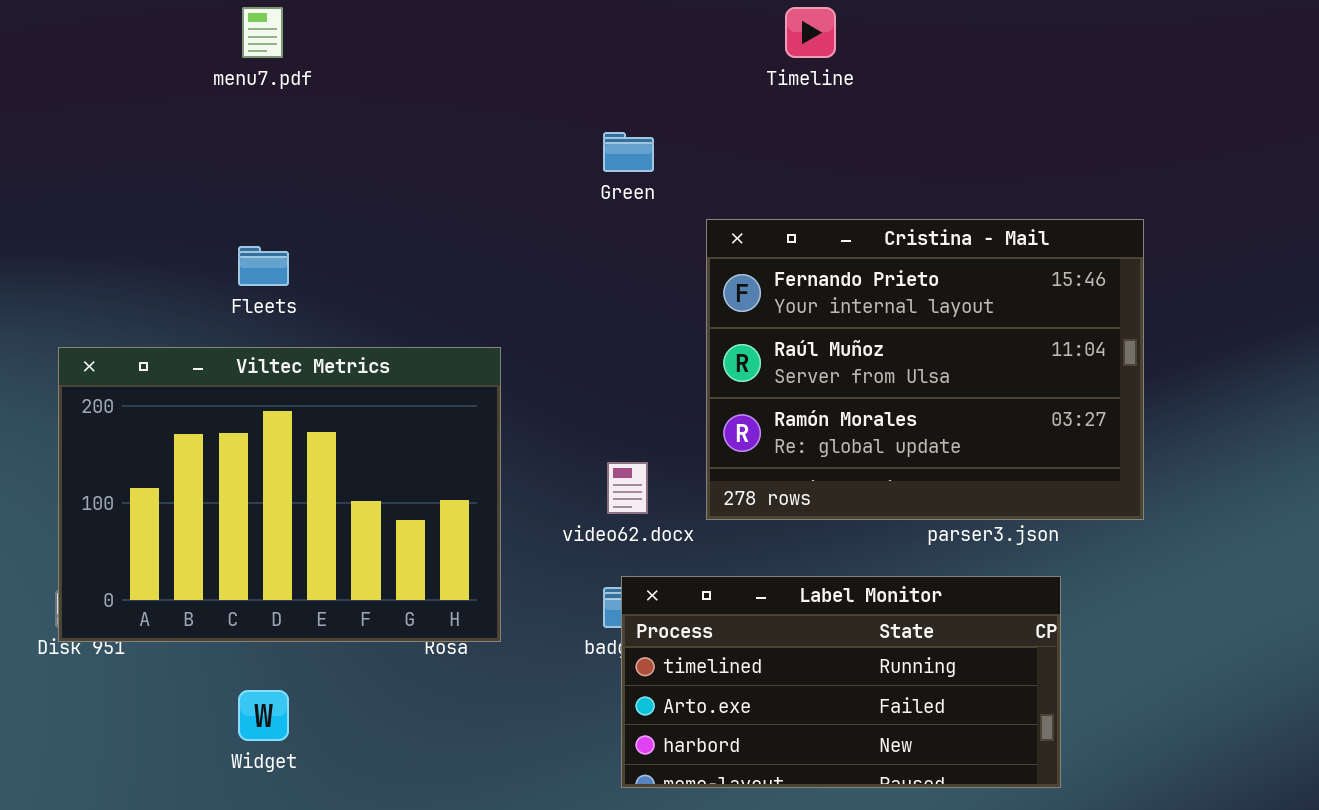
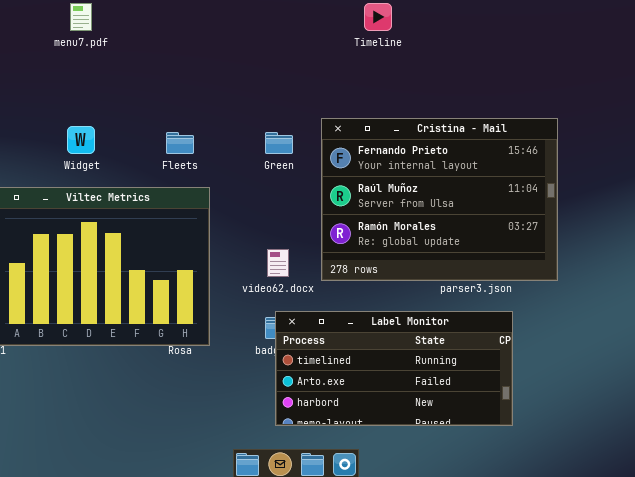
Green: [603,132,654,172] -> [265,132,293,154], moved
Fleets: [238,246,289,286] -> [166,132,194,154], moved
Widget: [238,690,289,741] -> [67,126,95,154], moved

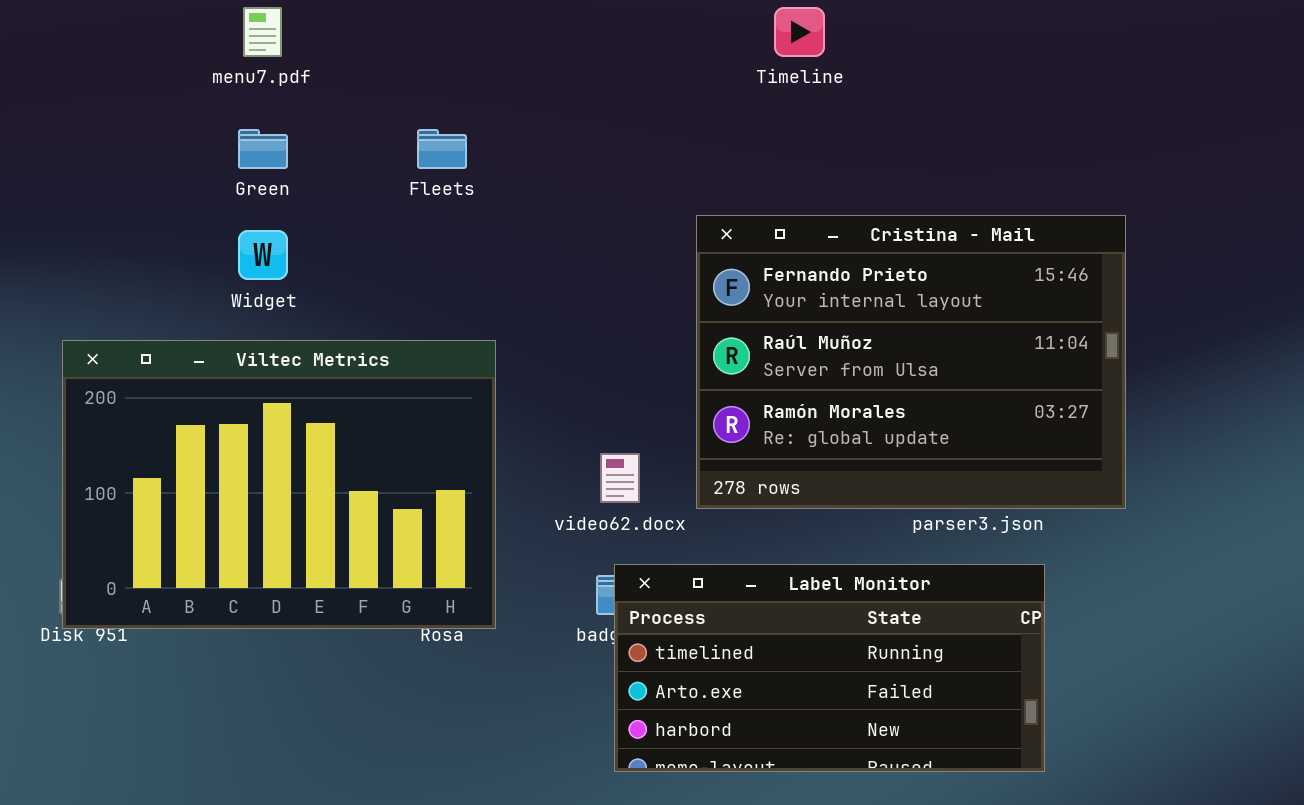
Fleets: [166,132,194,154] -> [417,129,467,169], moved
Green: [265,132,293,154] -> [238,129,288,169], moved

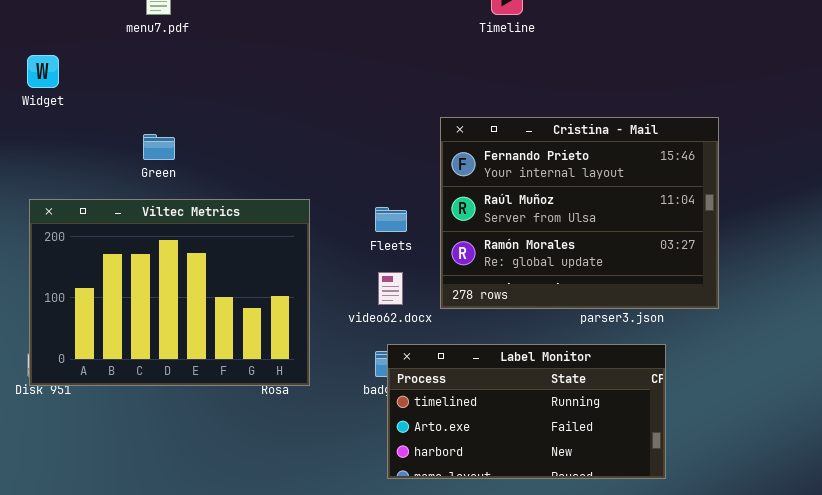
Green: [238,129,288,169] -> [143,134,175,160], moved
Fleets: [417,129,467,169] -> [375,207,407,232], moved
Widget: [238,230,288,280] -> [27,55,59,88], moved

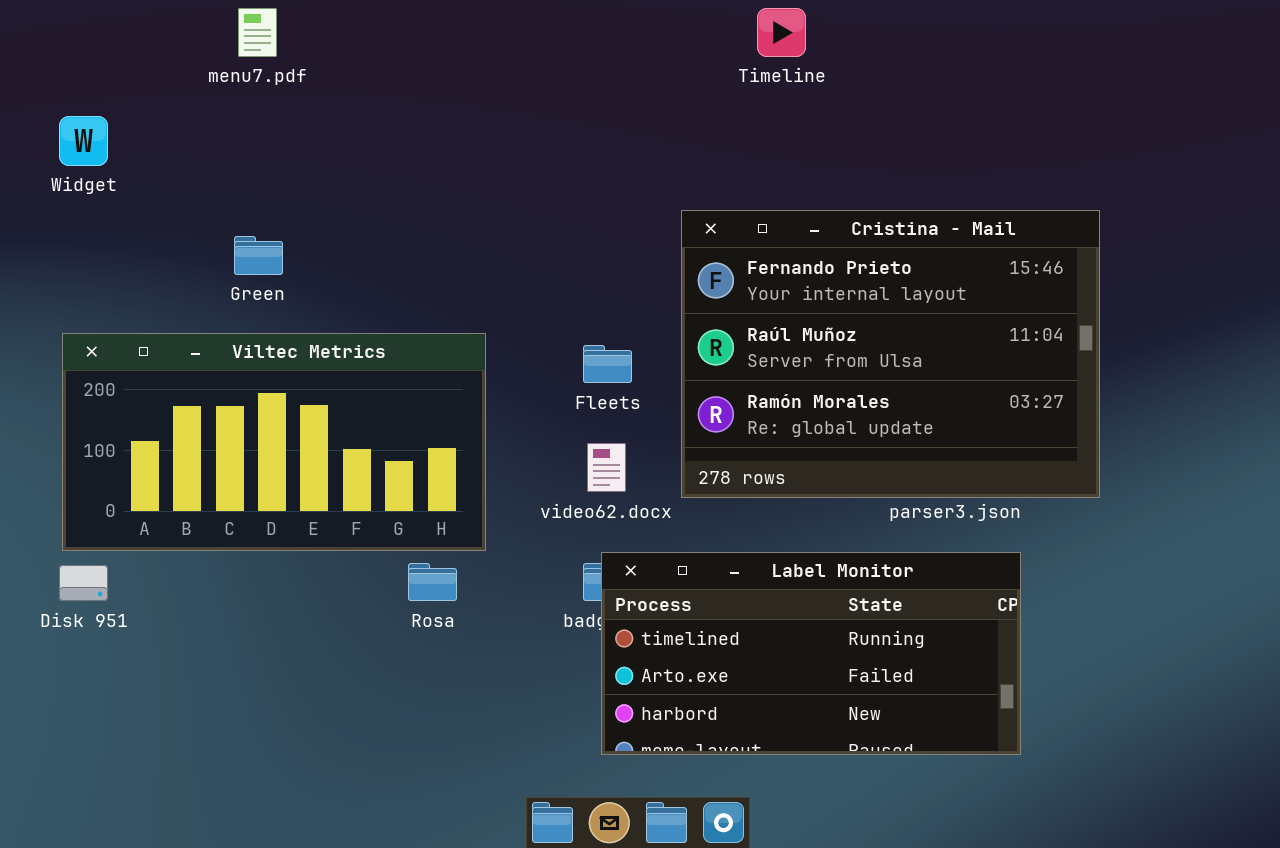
Viltec Metrics: [29,199,310,386] -> [62,333,486,551], resized

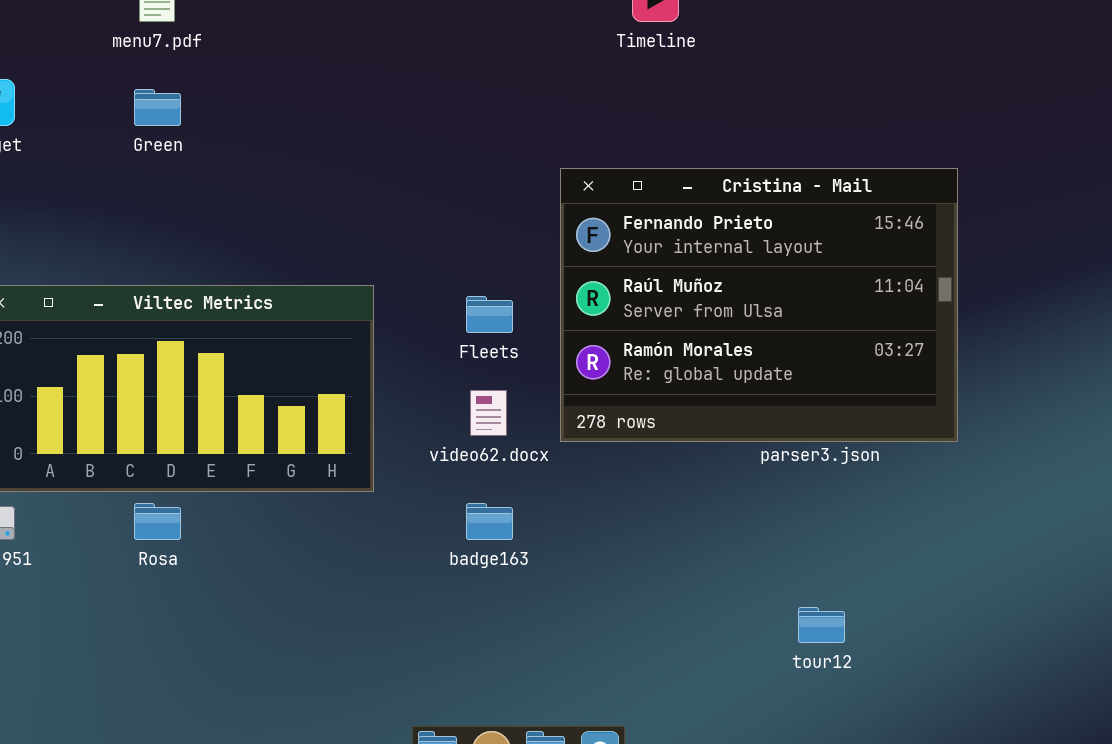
Green: [234,236,283,275] -> [134,89,181,126], moved
Label Monitor: [601,552,1021,755] -> none, closed
Rosa: [408,563,457,601] -> [134,503,181,540], moved

